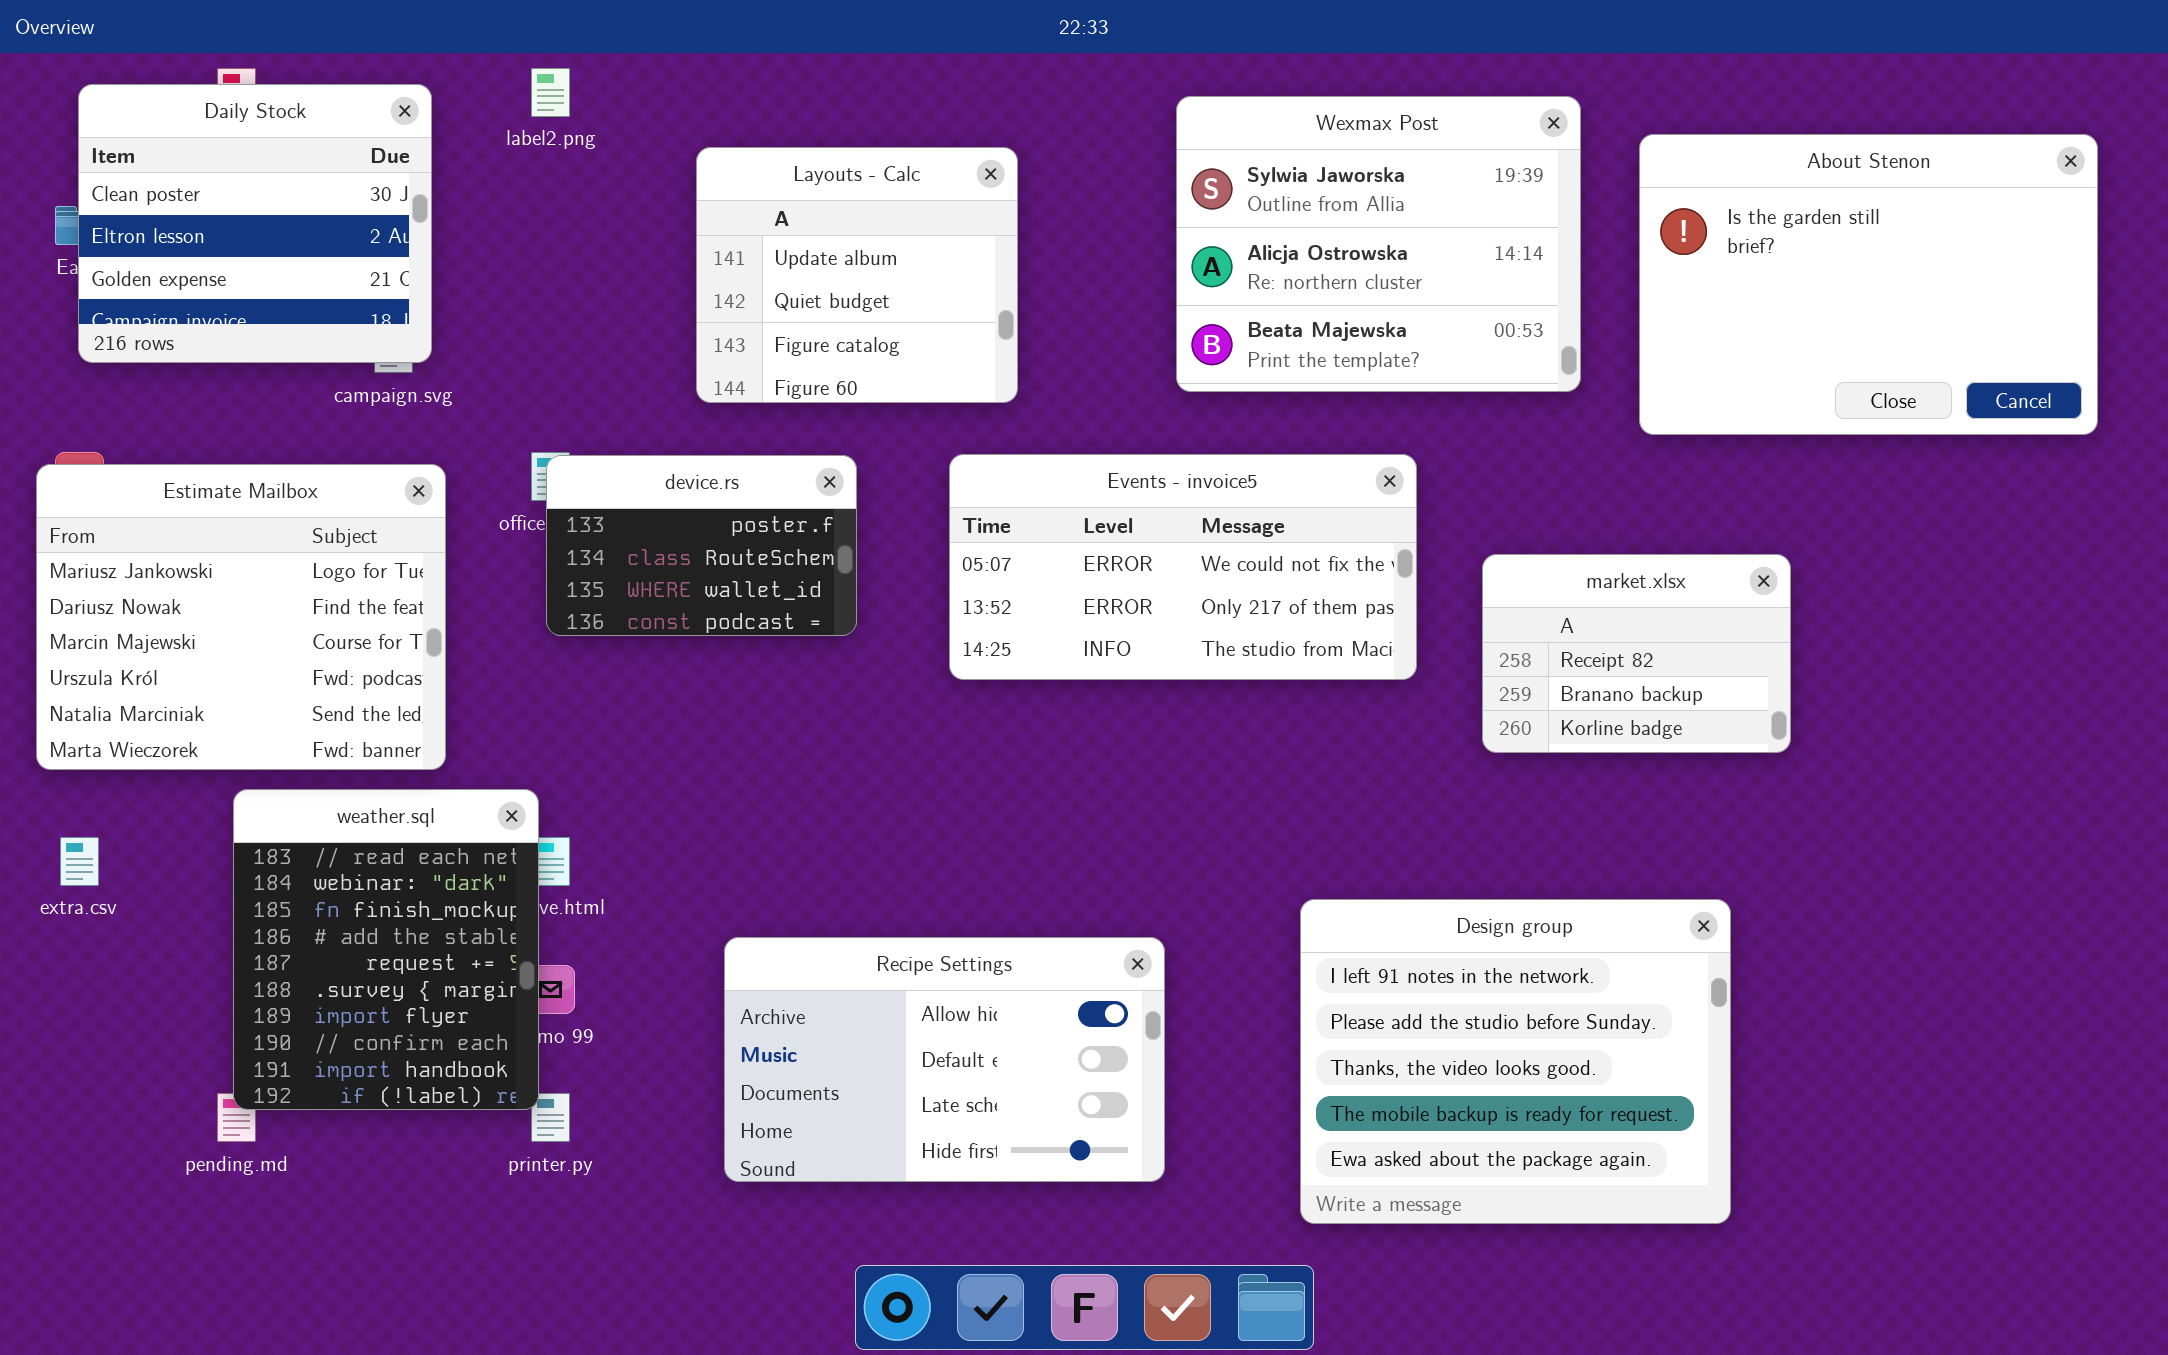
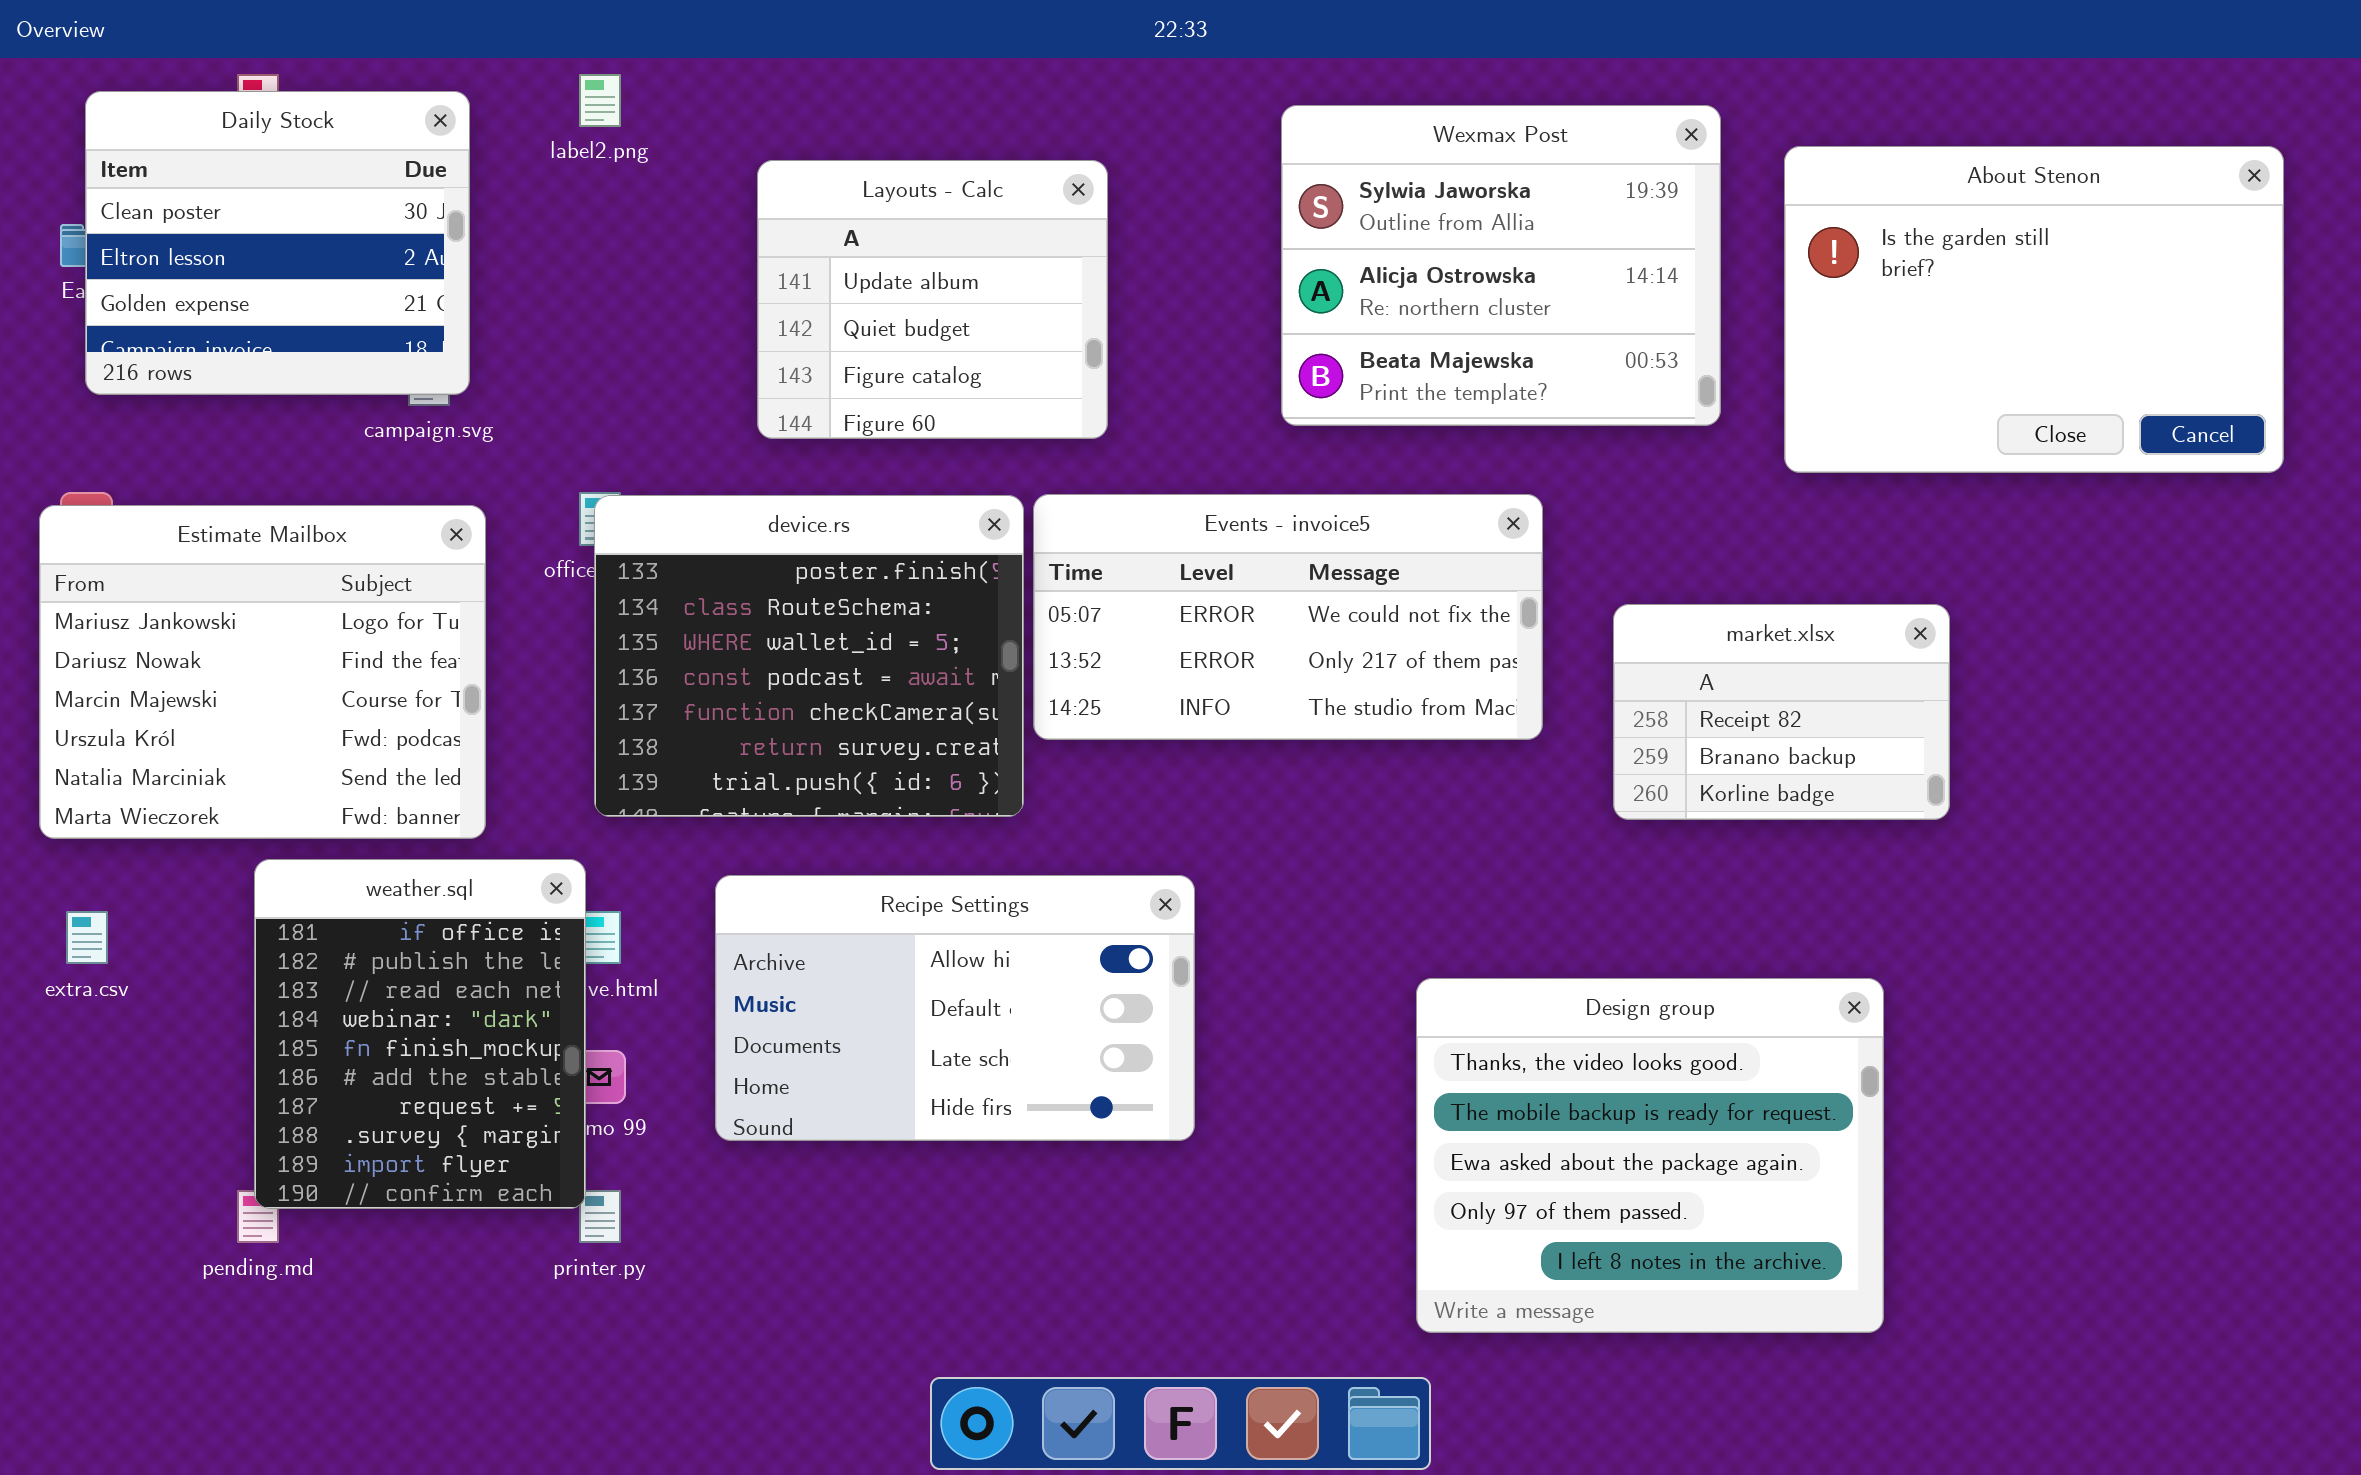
device.rs: [546,455,857,636] -> [594,495,1024,817], resized
weather.sql: [233,789,539,1110] -> [254,859,586,1209], scrolled up 2 rows
Design group: [1300,899,1731,1224] -> [1416,978,1884,1333], scrolled down 2 rows
Recipe Settings: [724,937,1165,1182] -> [715,875,1195,1141], moved

